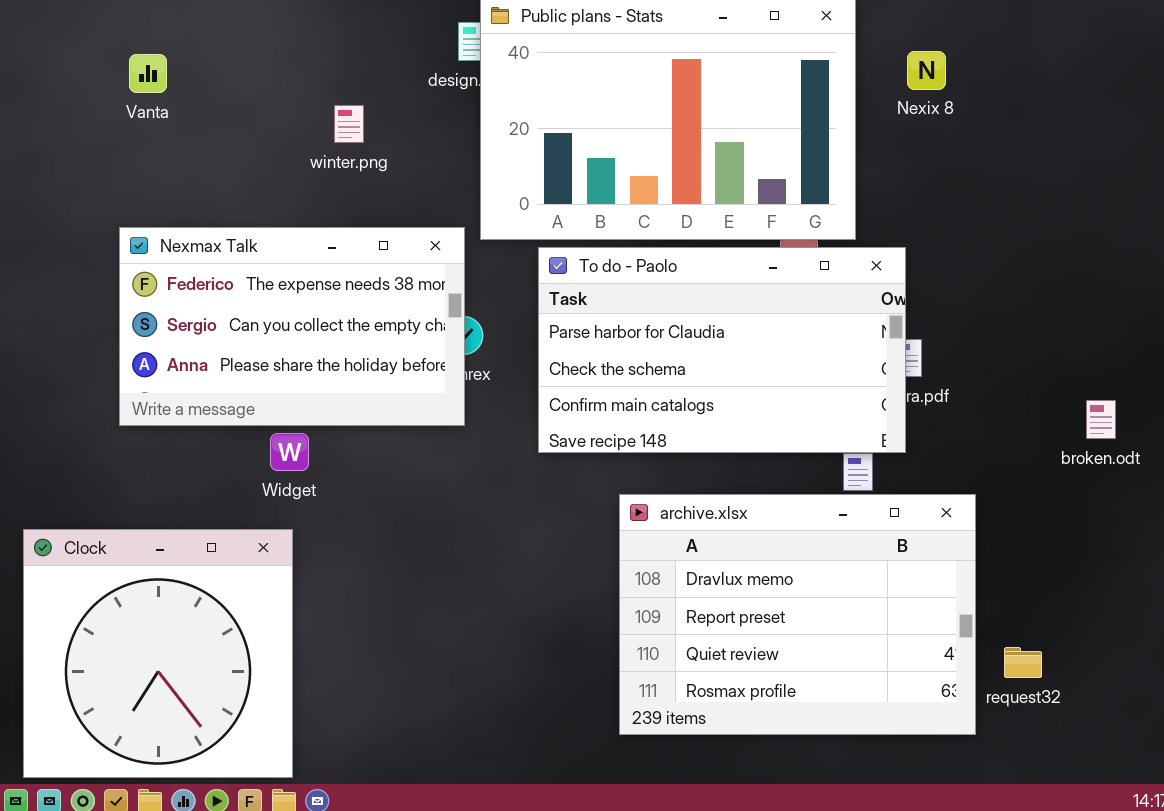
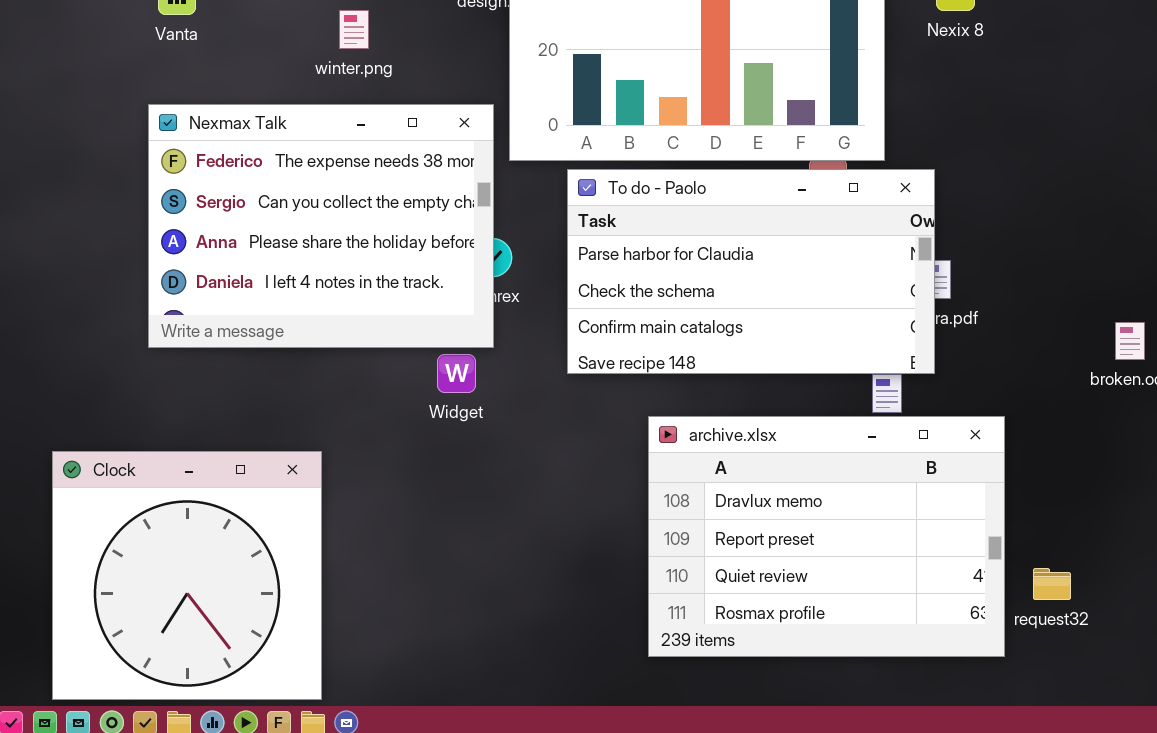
winter.png: [334,105,364,143] -> [339,10,369,49], moved
Nexmax Talk: [119,227,465,426] -> [148,104,494,348], resized
Widget: [270,433,309,471] -> [437,354,476,393], moved

